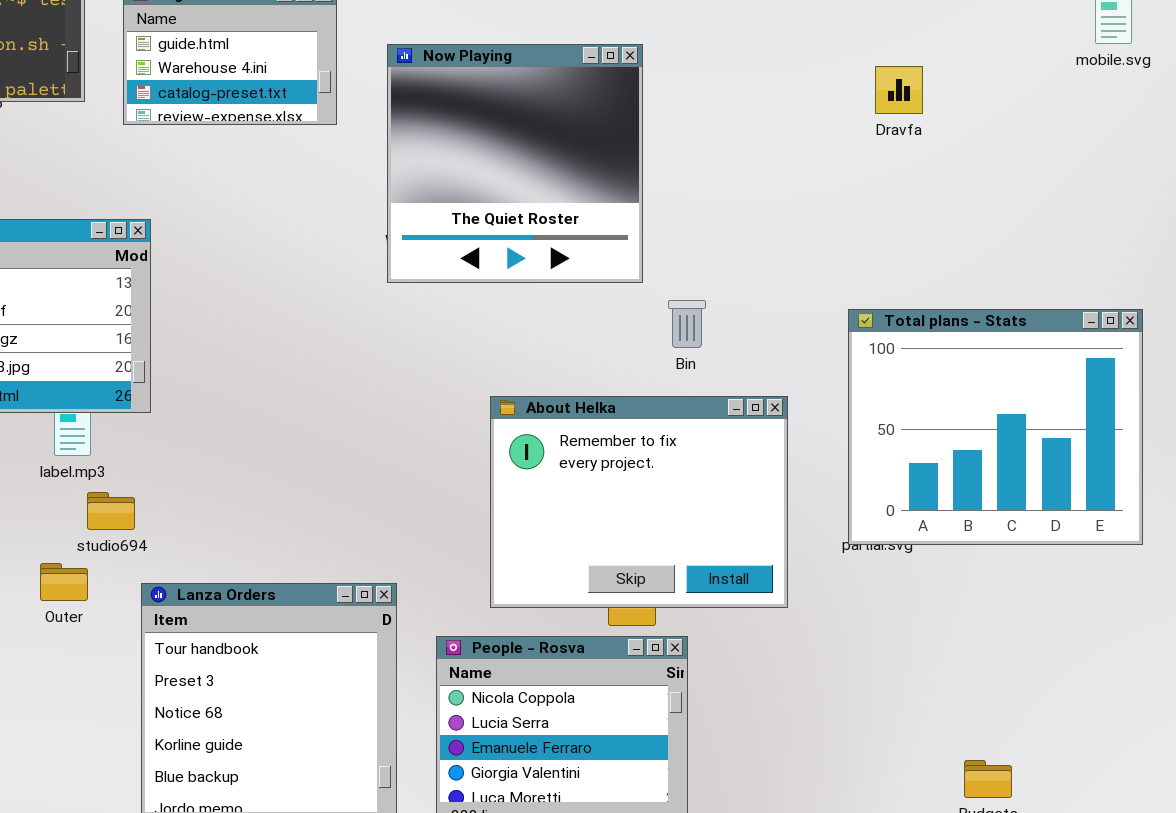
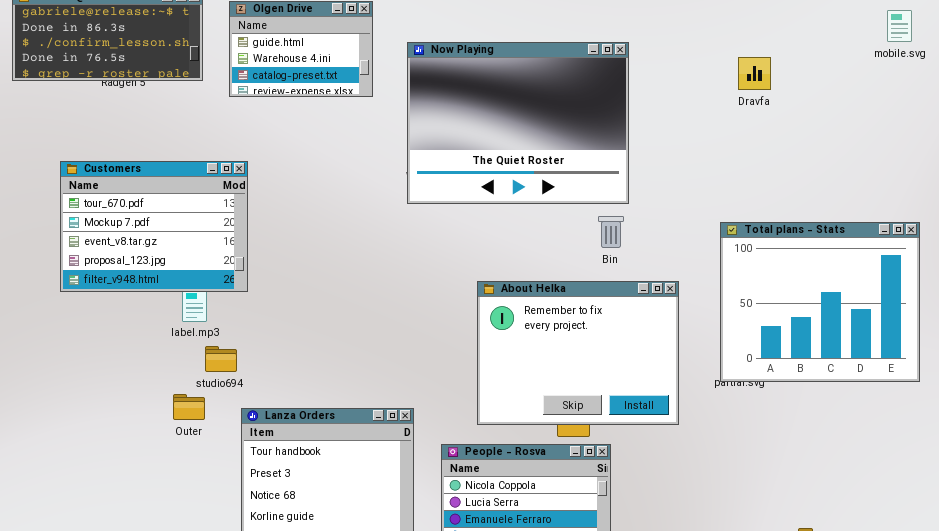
Now Playing: [387,44,643,283] -> [407,42,629,204], resized

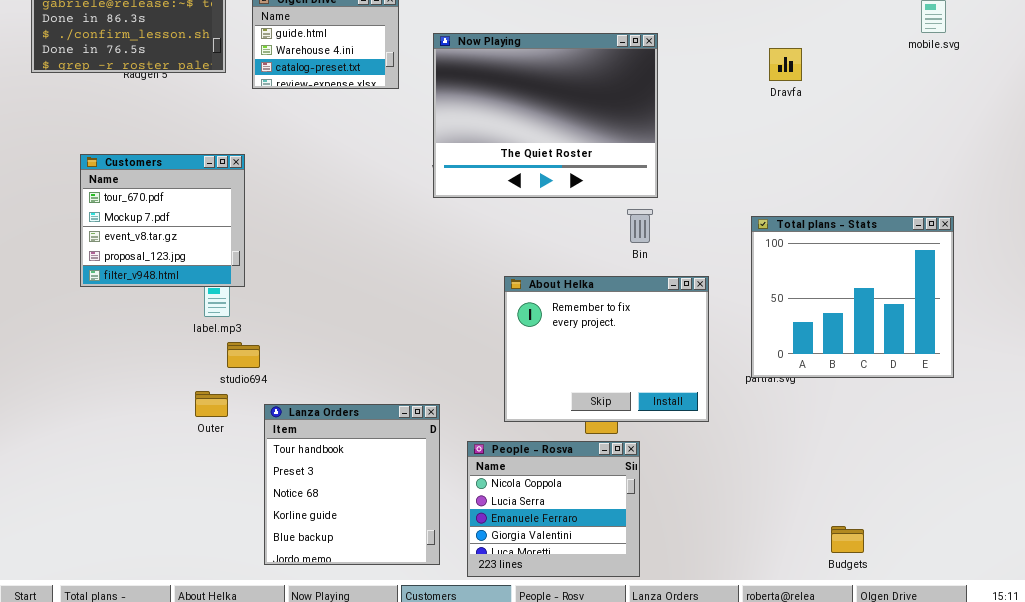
Customers: [60,161,248,292] -> [80,154,245,287], resized

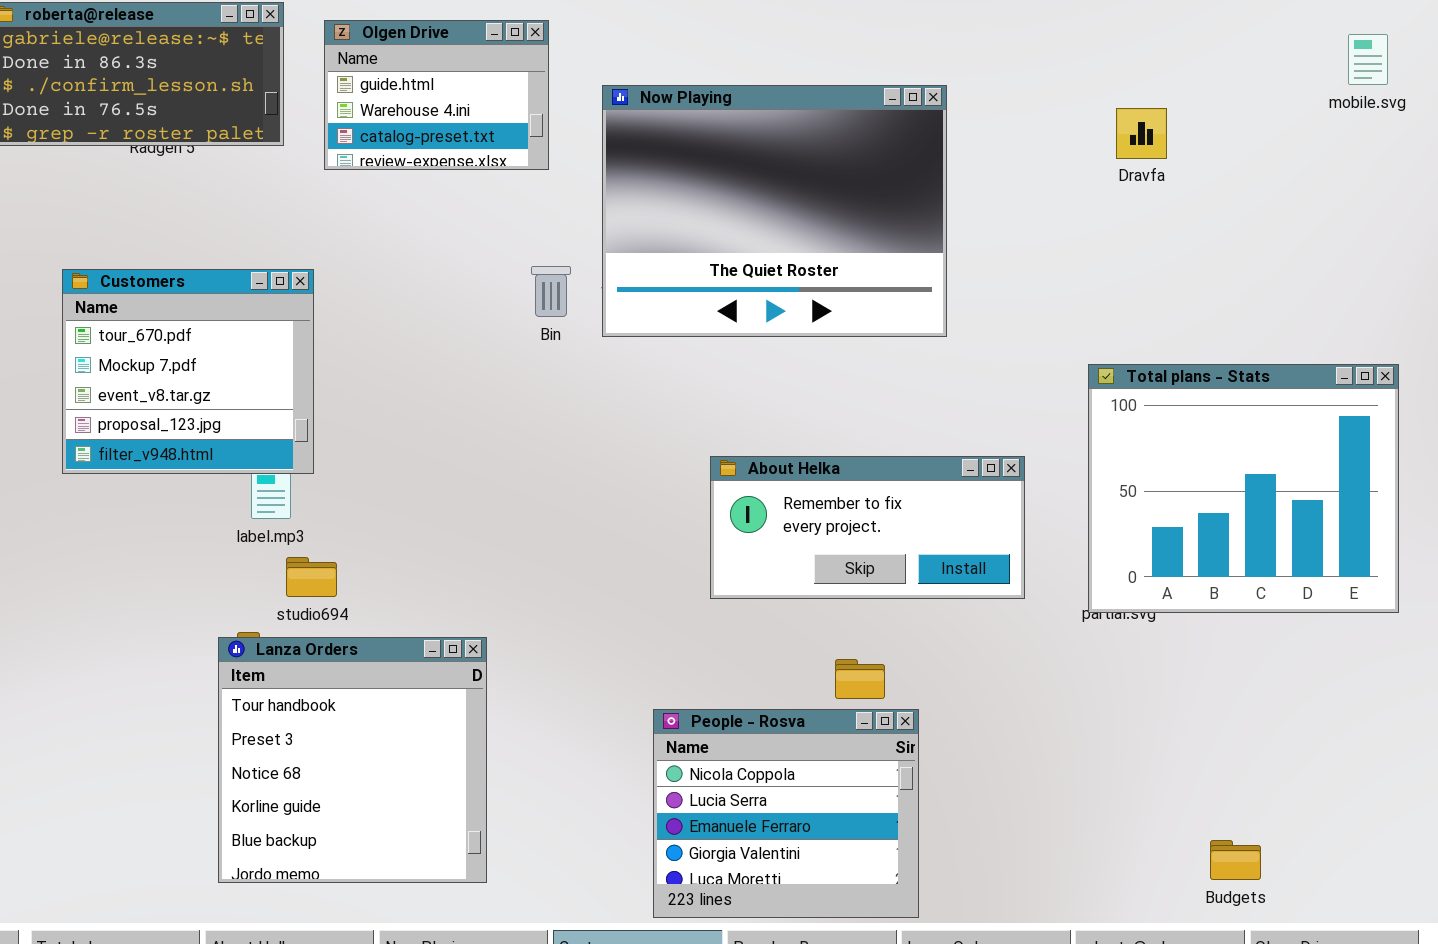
Bin: [627,209,653,243] -> [531,266,571,317], moved
About Helka: [504,276,709,422] -> [710,456,1025,599], resized
Lanza Orders: [264,404,440,565] -> [218,637,487,883], moved

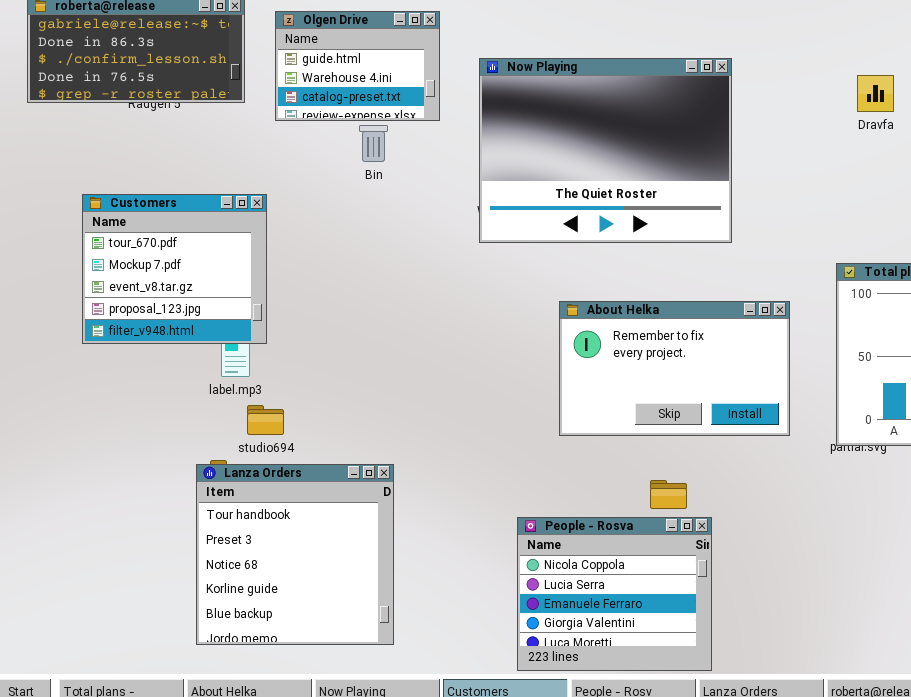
Bin: [531,266,571,317] -> [359,125,388,162], moved
About Helka: [710,456,1025,599] -> [559,301,790,436], resized

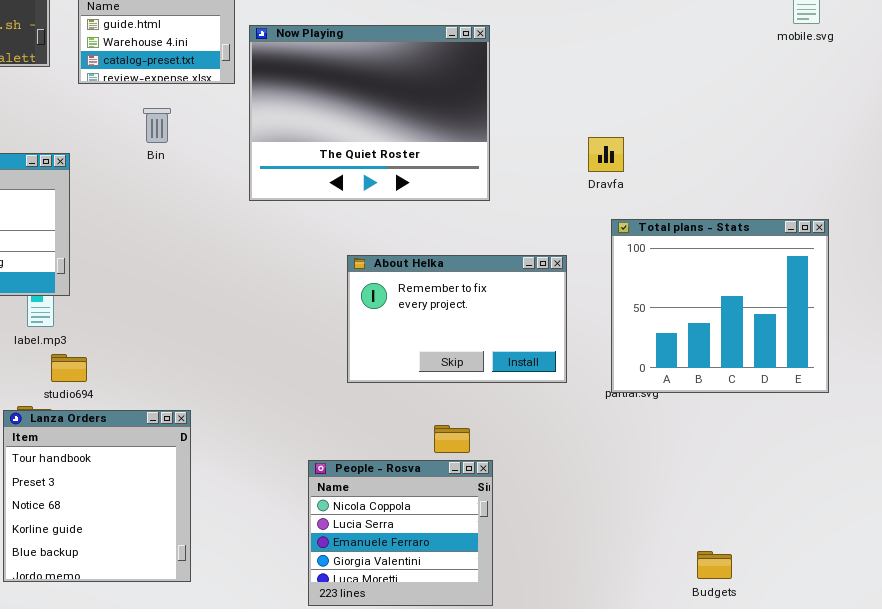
Now Playing: [479,58,732,243] -> [249,25,490,201], moved
Dravfa: [857,75,894,112] -> [588,137,624,172], moved
Bin: [359,125,388,162] -> [143,108,171,143], moved

